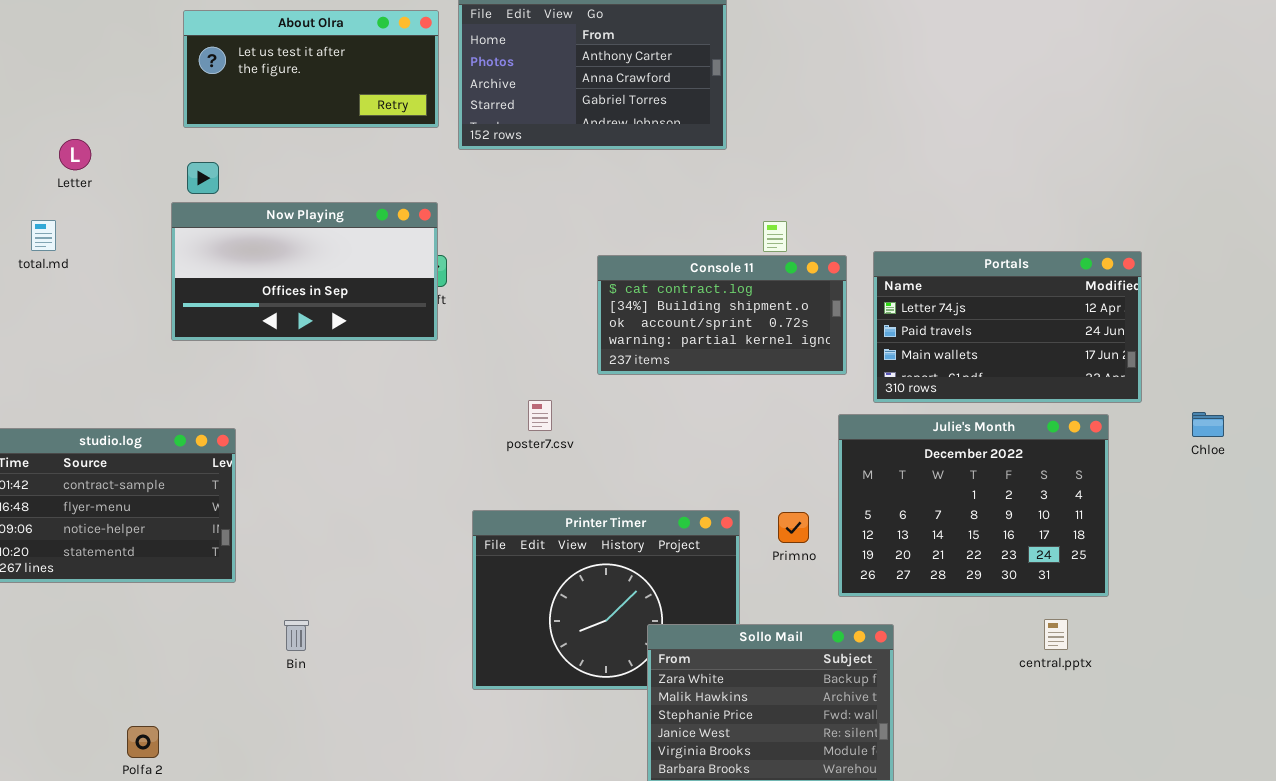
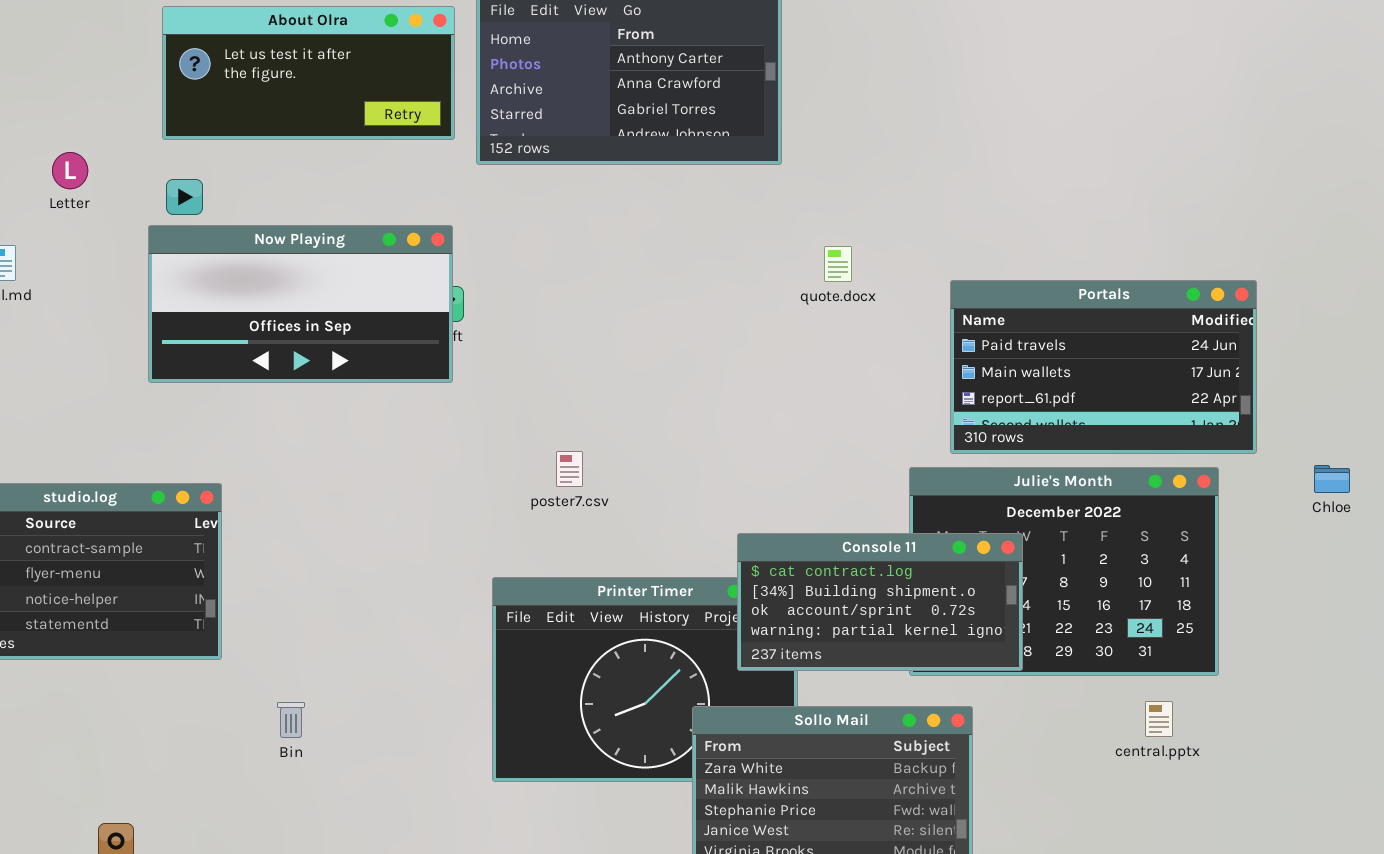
Letter: [59,139,91,170] -> [52,152,88,189], moved
Portals: [873,251,1142,403] -> [950,280,1257,454], scrolled down 1 row
Console 11: [597,255,847,375] -> [737,533,1023,671], moved

